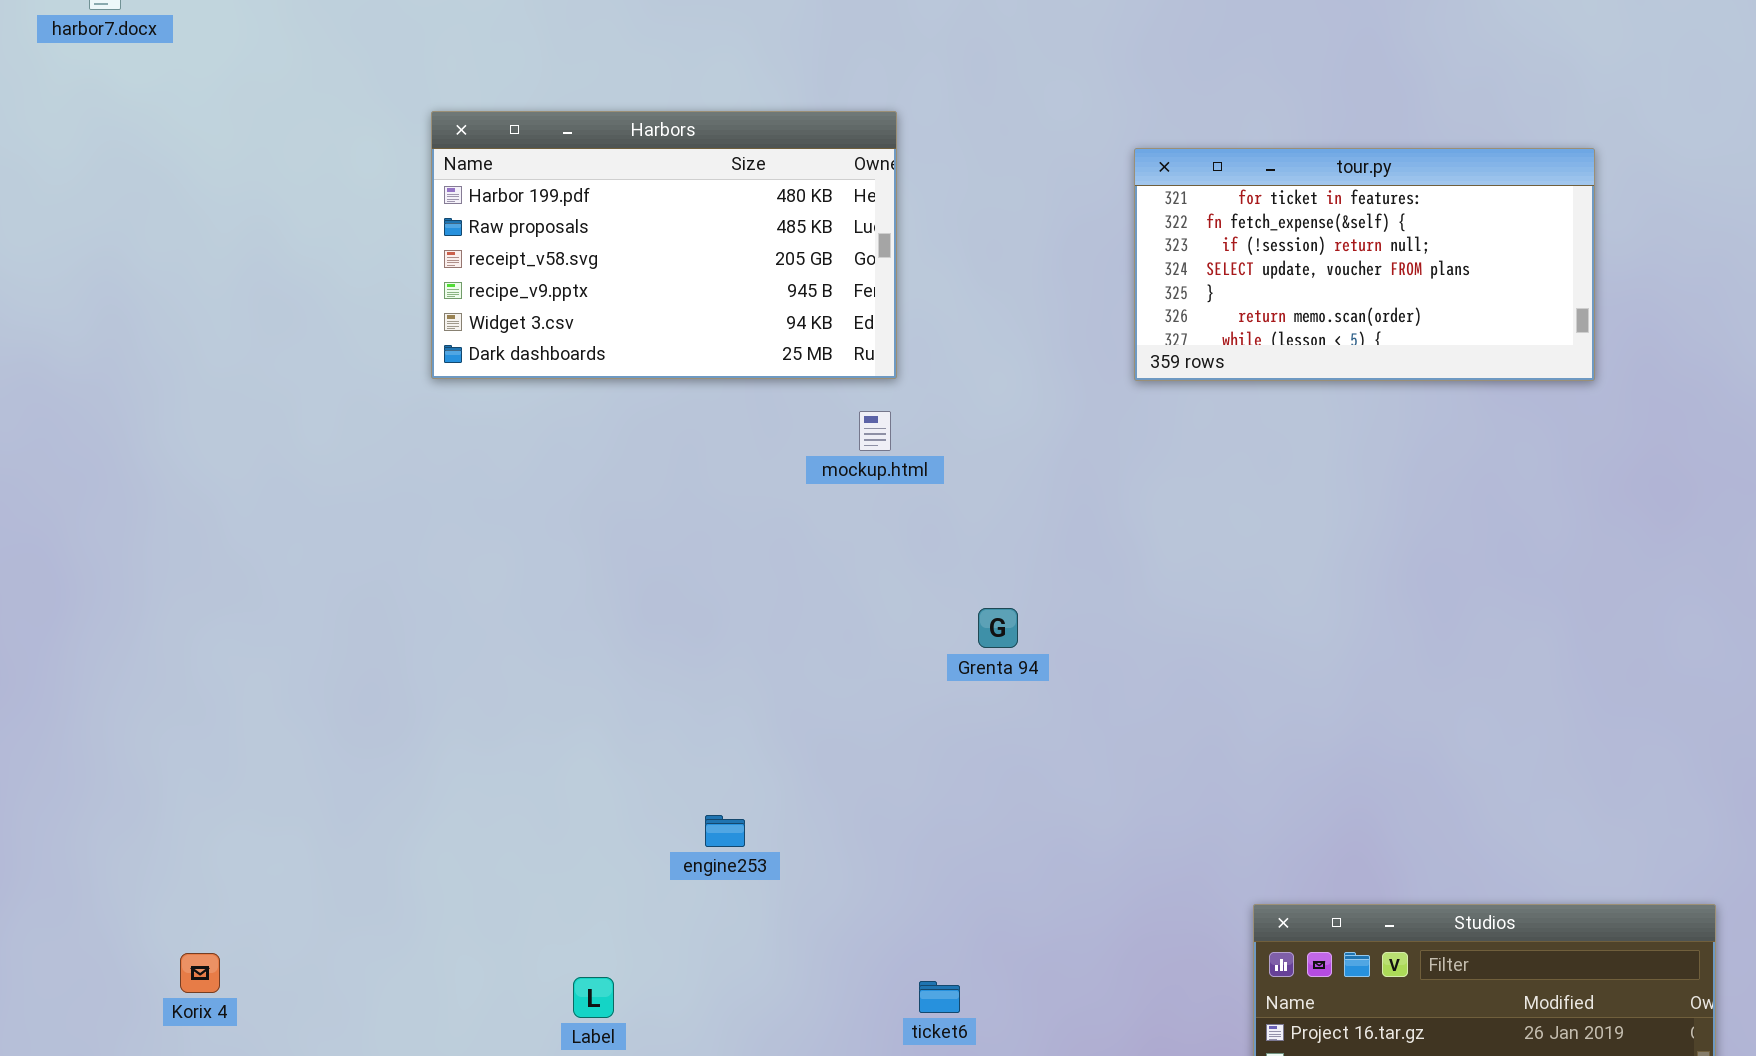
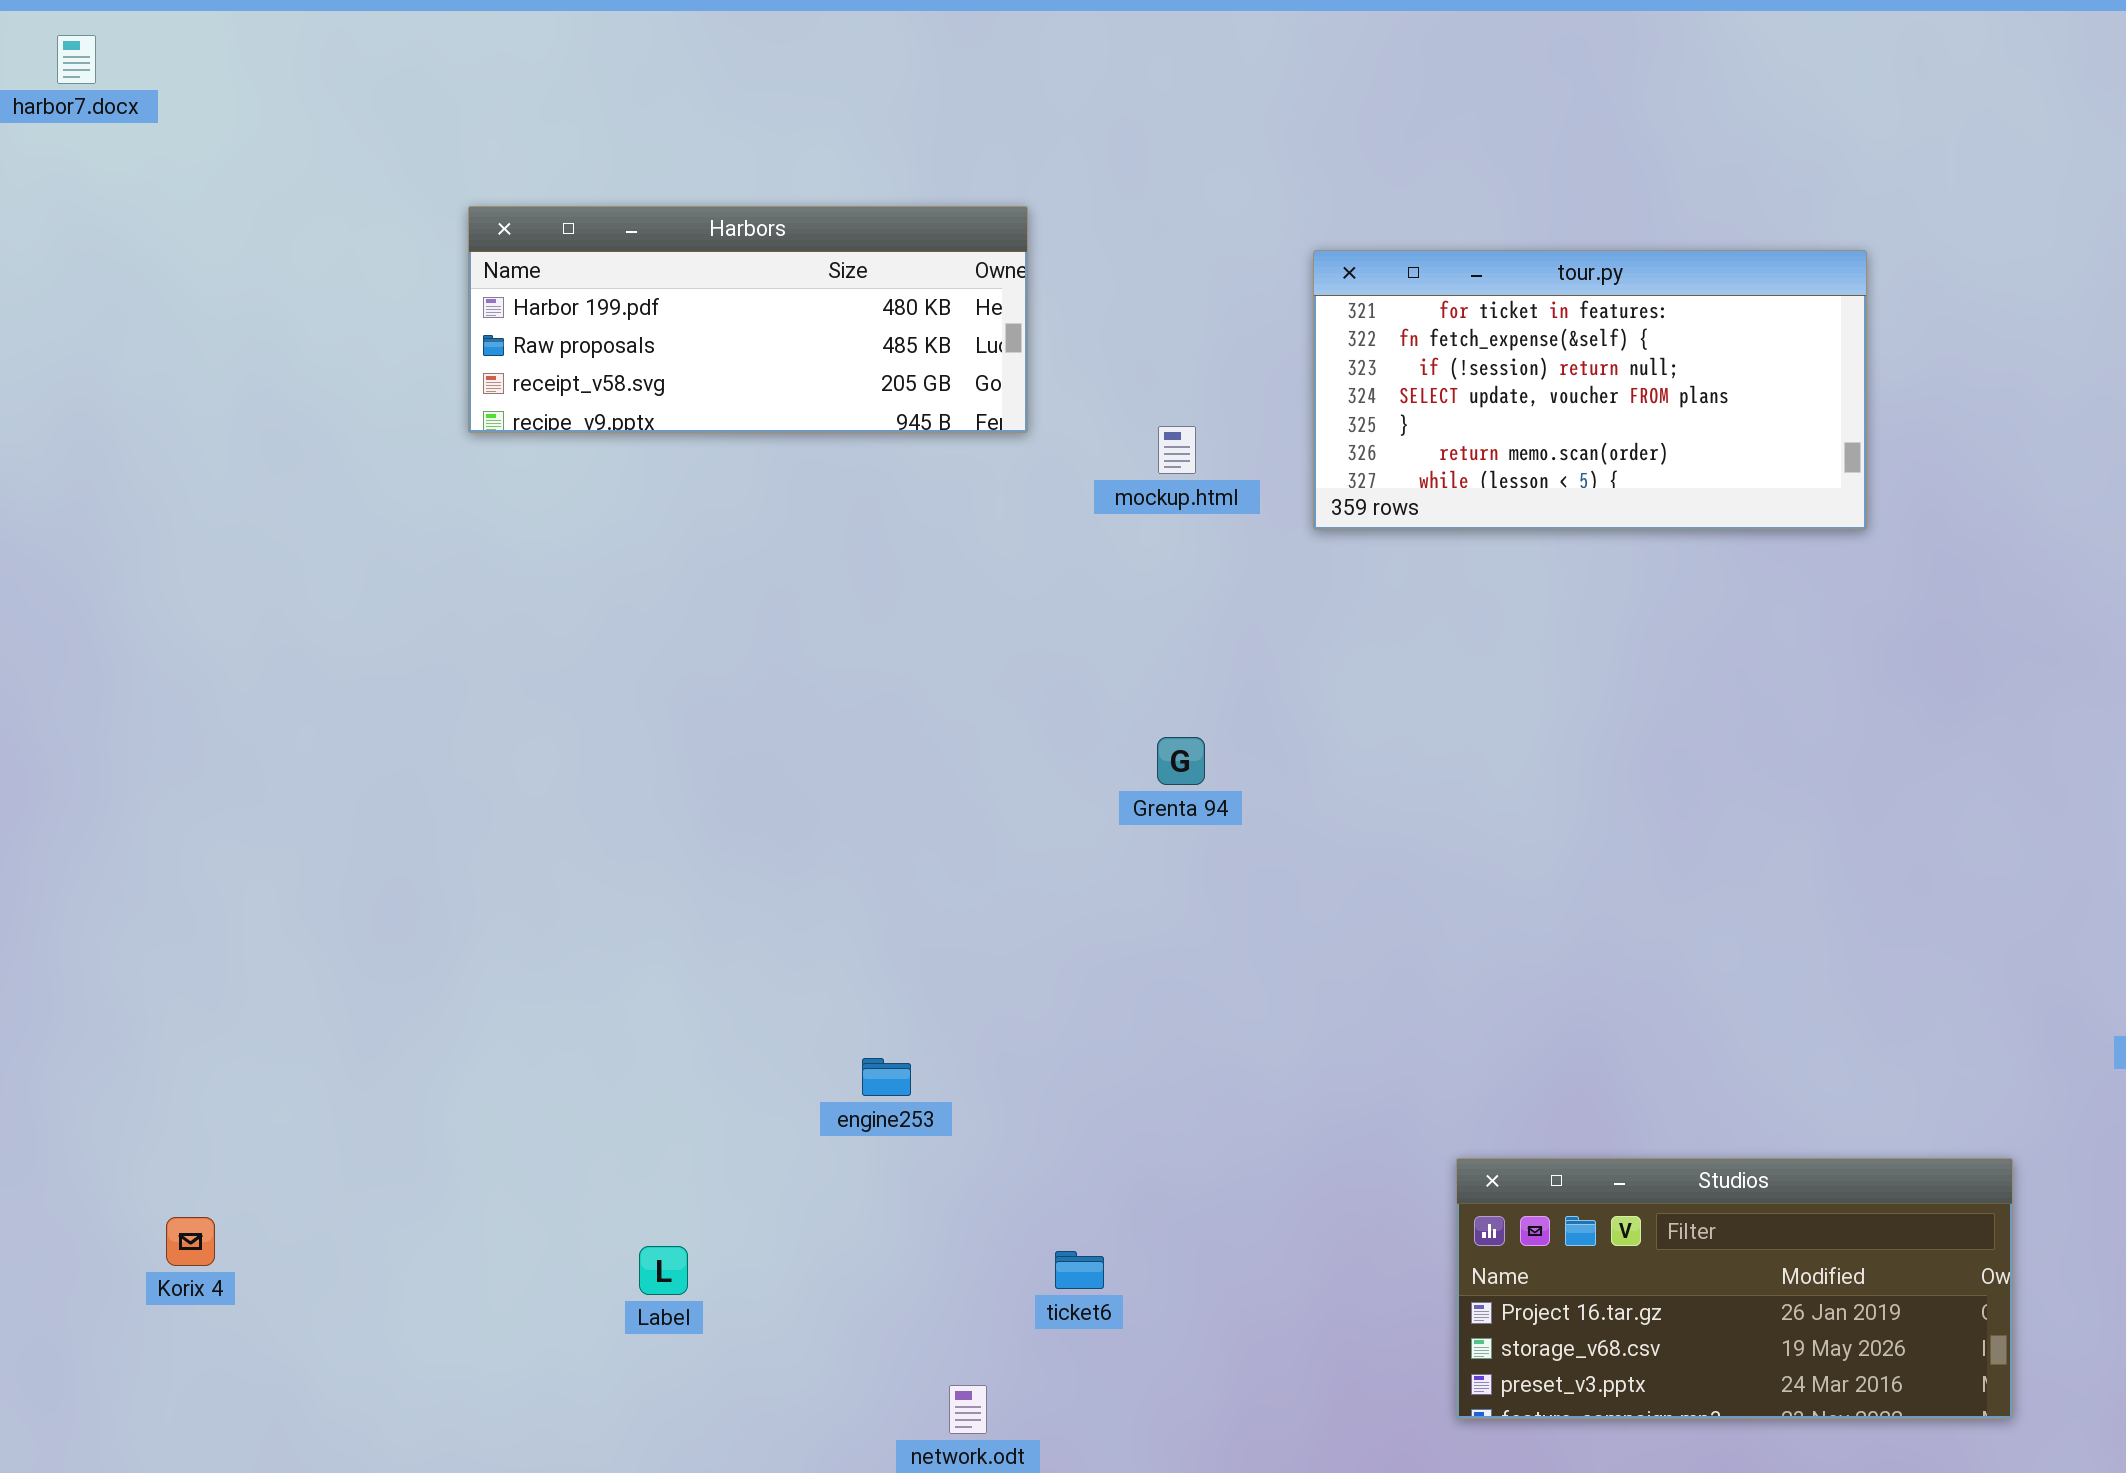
Harbors: [431,111,897,379] -> [468,206,1028,433], resized
mockup.html: [859,411,891,451] -> [1158,426,1196,474], moved
Grenta 94: [978,608,1018,648] -> [1157,737,1205,785], moved
engine253: [705,815,745,847] -> [862,1058,911,1096], moved

